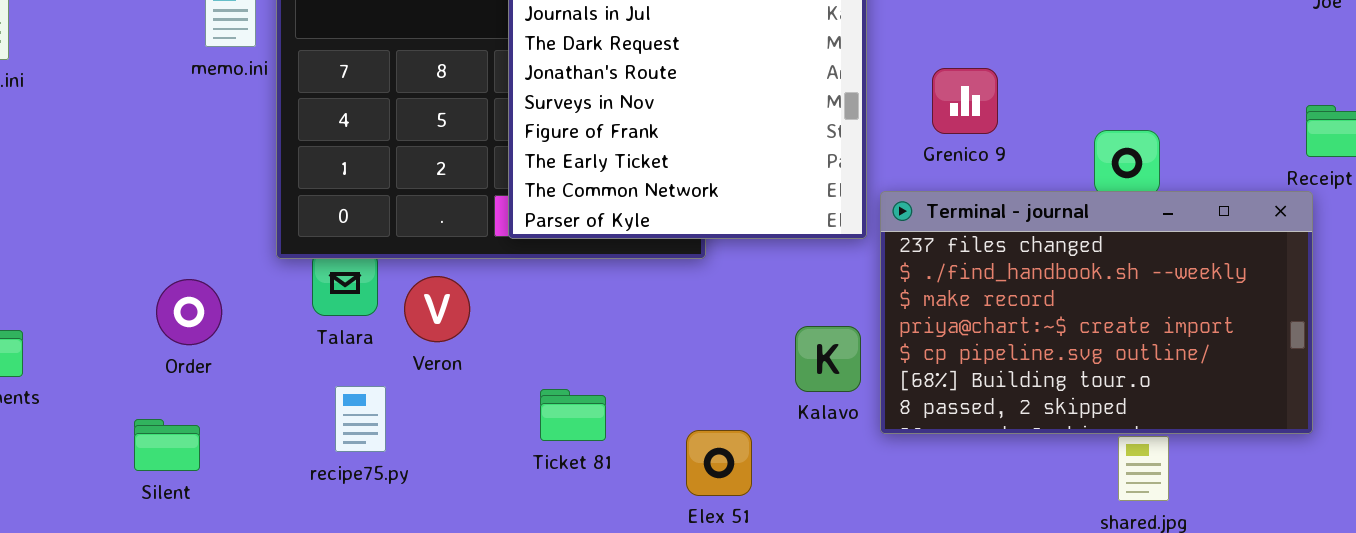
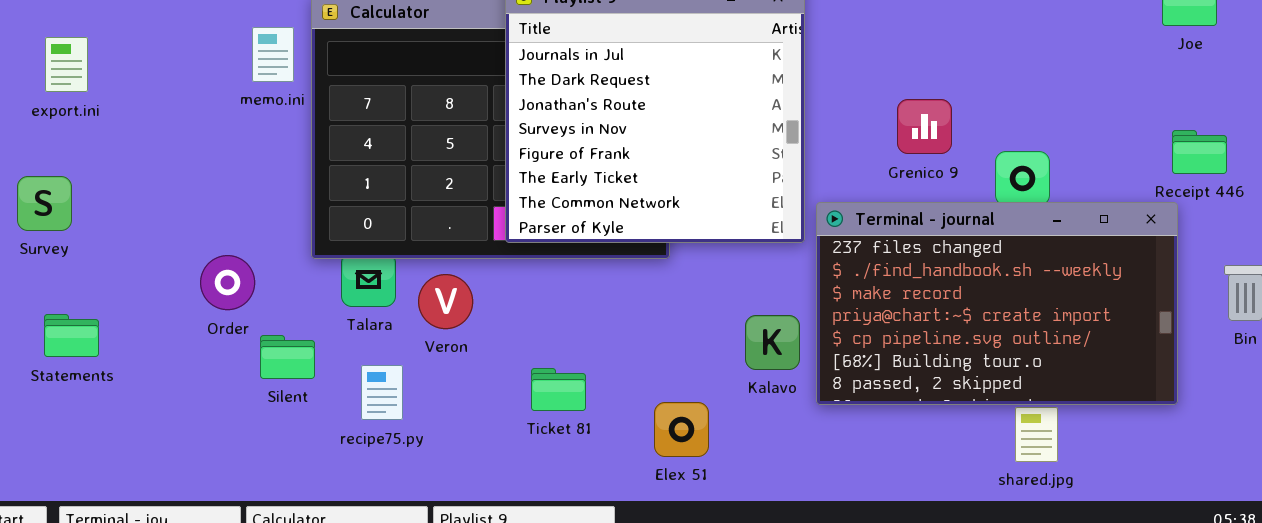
Grenico 9: [932,68,998,134] -> [897,99,952,154], moved
Order: [156,279,222,345] -> [200,255,255,310], moved
Silent: [134,419,200,471] -> [260,335,315,379], moved

